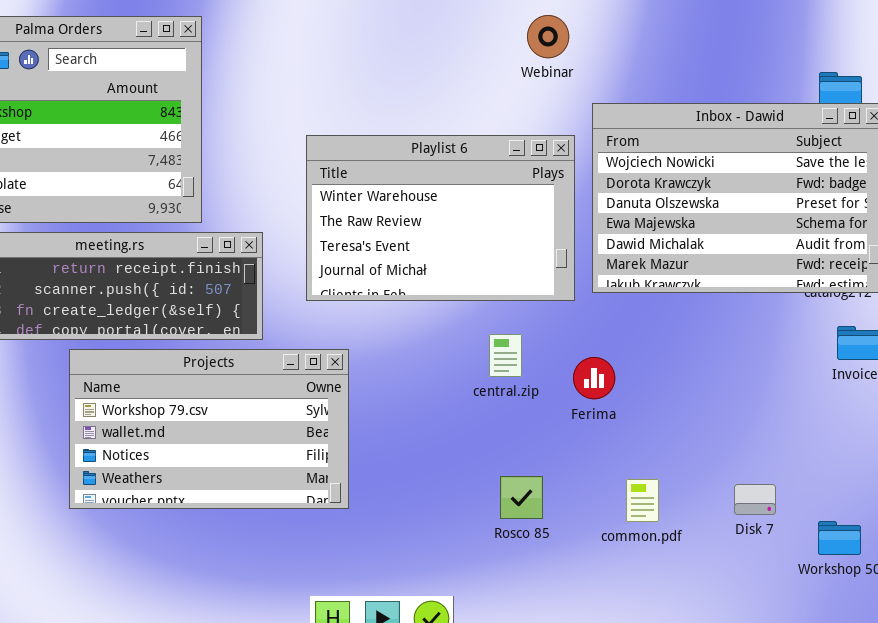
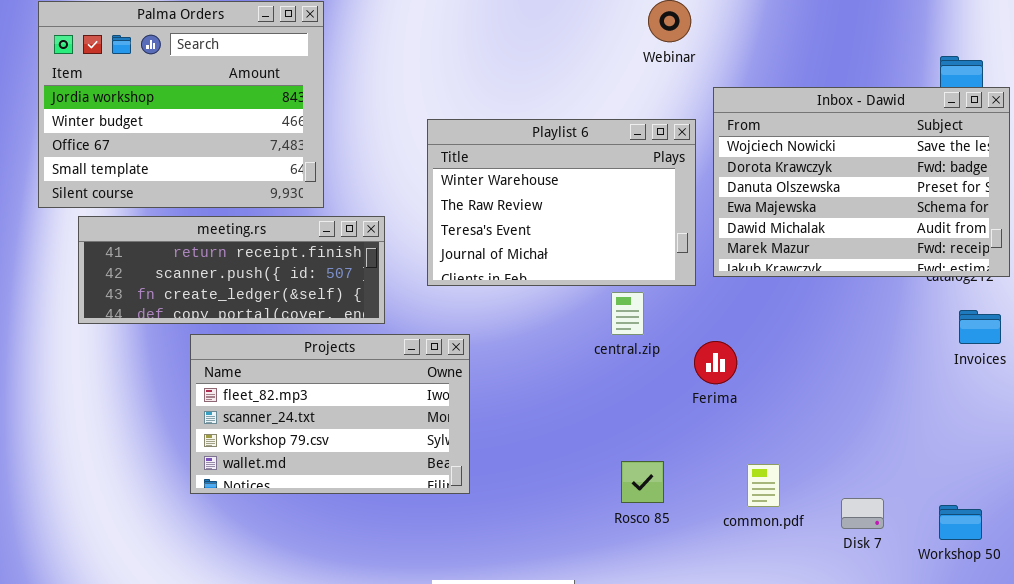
central.zip: [489,334,522,377] -> [611,292,644,335], moved
Projects: [69,349,349,509] -> [190,334,470,494], scrolled up 2 rows
Disk 7: [734,484,776,515] -> [841,498,884,529], moved

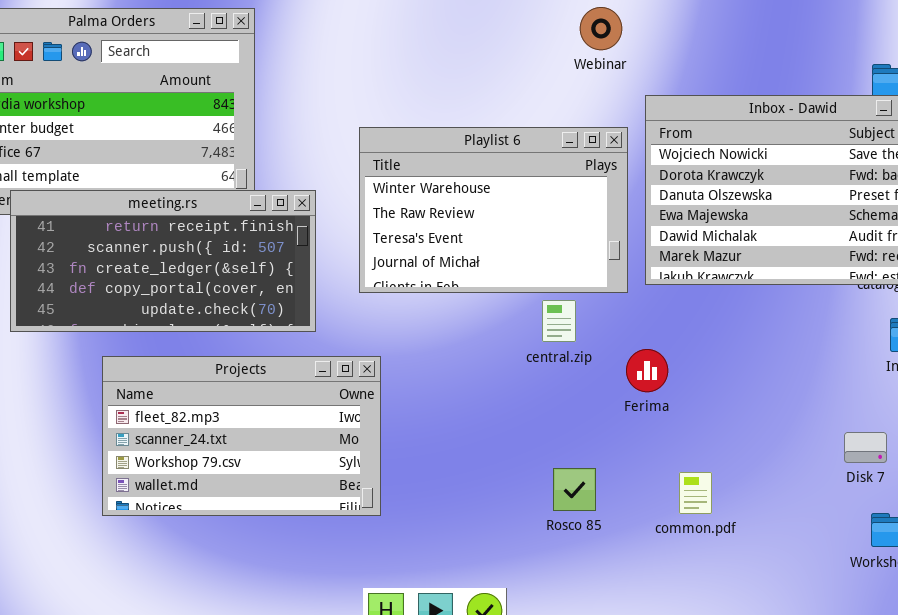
meeting.rs: [78,216,385,324] -> [10,190,316,332], resized
Projects: [190,334,470,494] -> [102,356,381,516], moved
Disk 7: [841,498,884,529] -> [844,432,887,463], moved

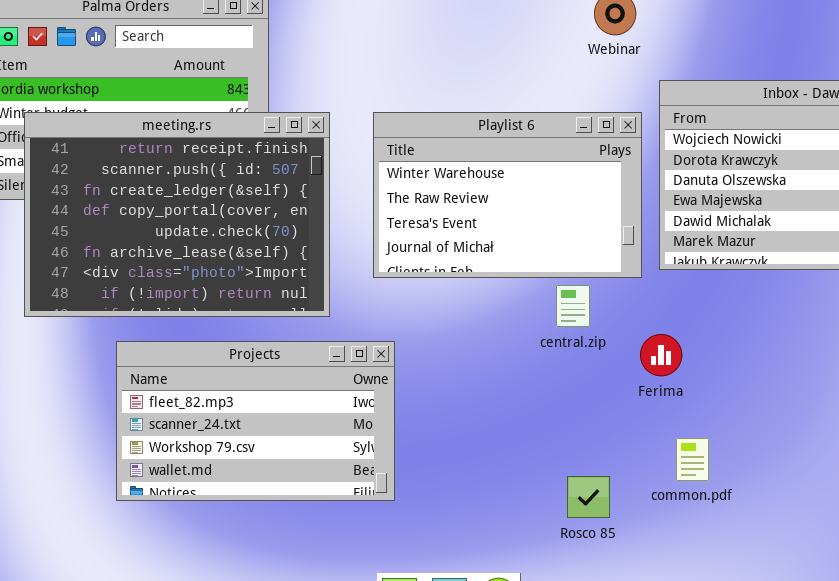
meeting.rs: [10,190,316,332] -> [24,112,330,317], resized
Rosco 85: [553,468,596,511] -> [567,476,610,518], moved
common.pdf: [679,472,712,514] -> [676,438,709,481], moved

